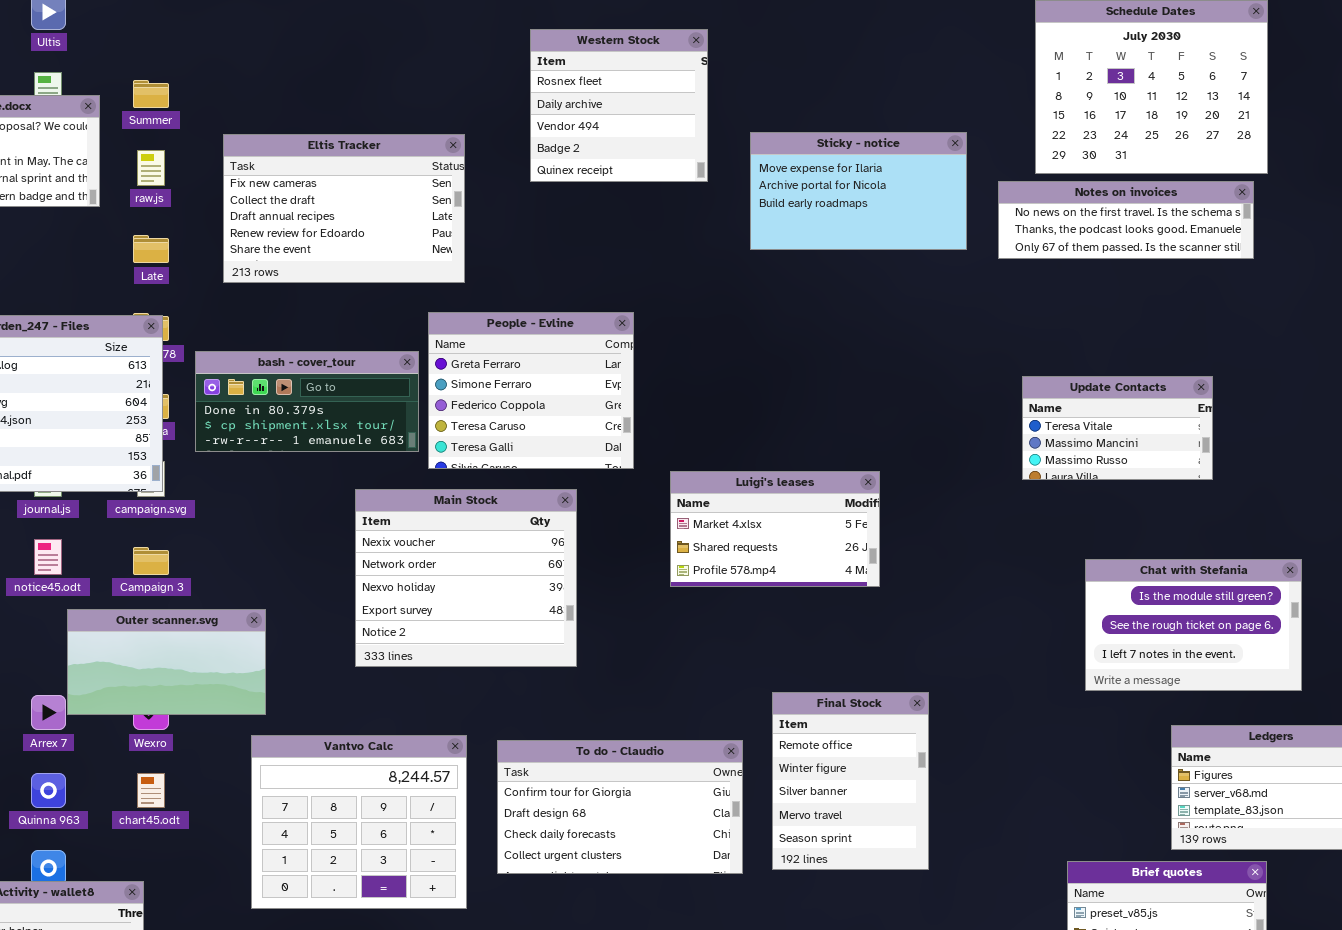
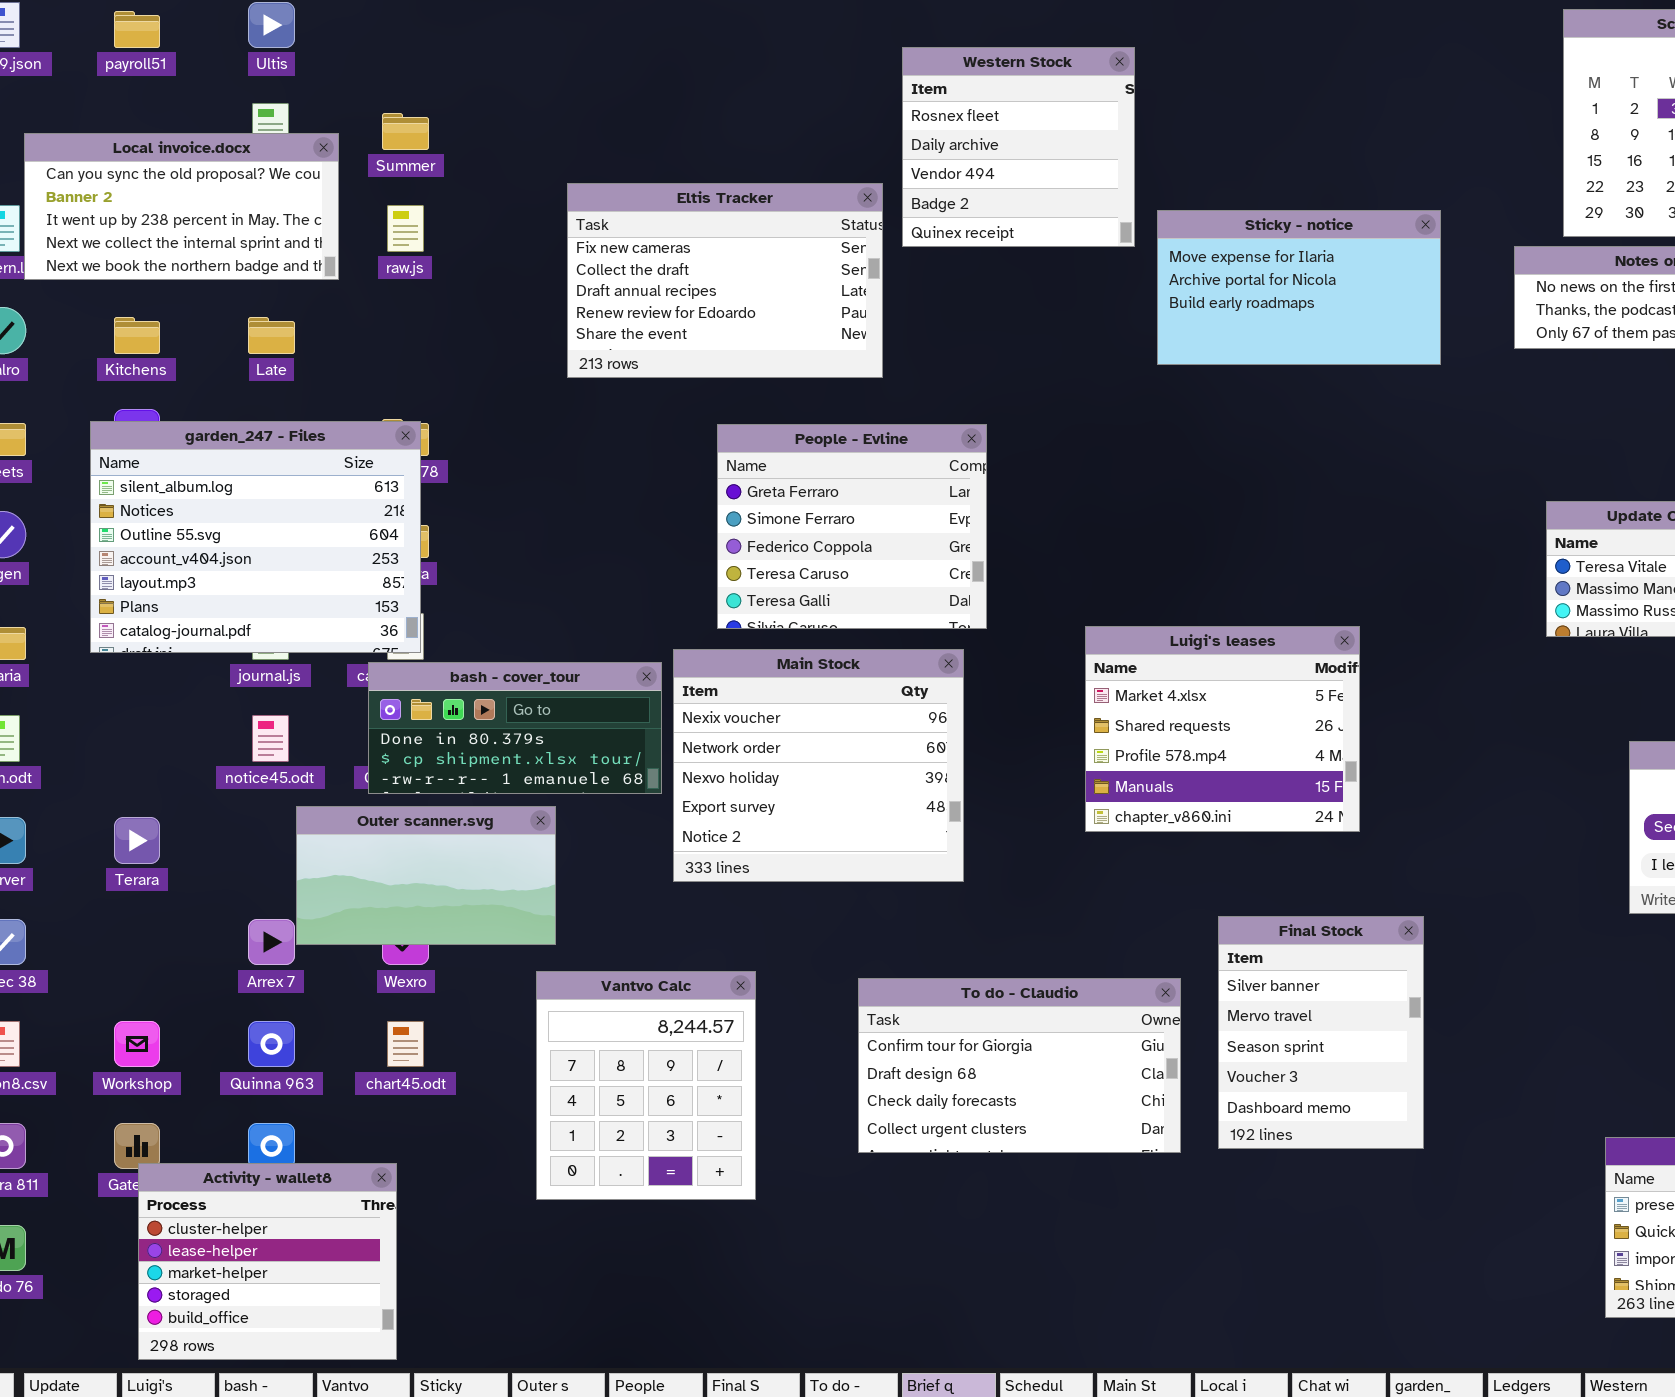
Sticky - notice: [750,132,967,250] -> [1157,210,1441,365], moved
Eltis Tracker: [223,134,465,283] -> [567,183,883,378], moved
Late: [133,235,169,263] -> [248,317,295,354], moved
People - Evline: [428,312,634,469] -> [717,424,987,629], moved
bash - cover_tour: [195,351,419,452] -> [368,662,662,794], moved
Luigi's leases: [670,471,880,587] -> [1085,626,1360,832], resized
Final Stock: [772,692,929,870] -> [1218,916,1424,1149], scrolled down 2 rows
Vantvo Calc: [251,735,467,909] -> [536,971,756,1200], resized

